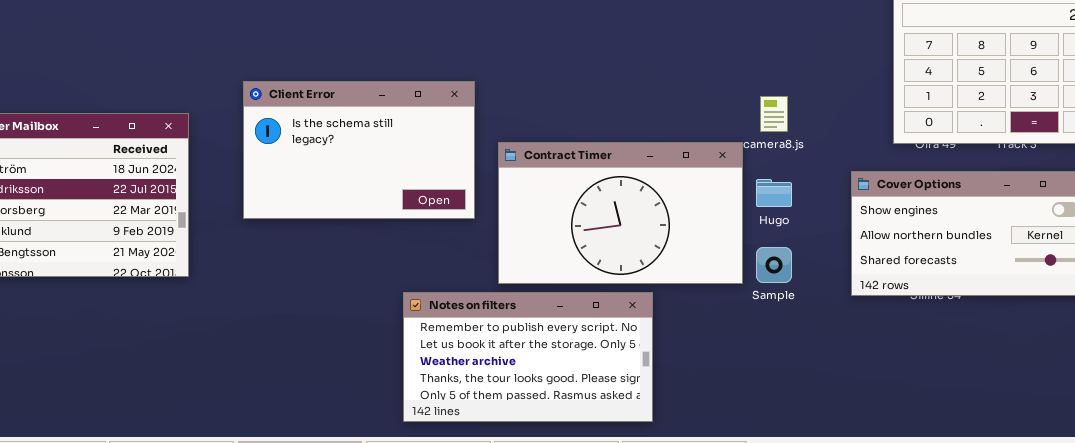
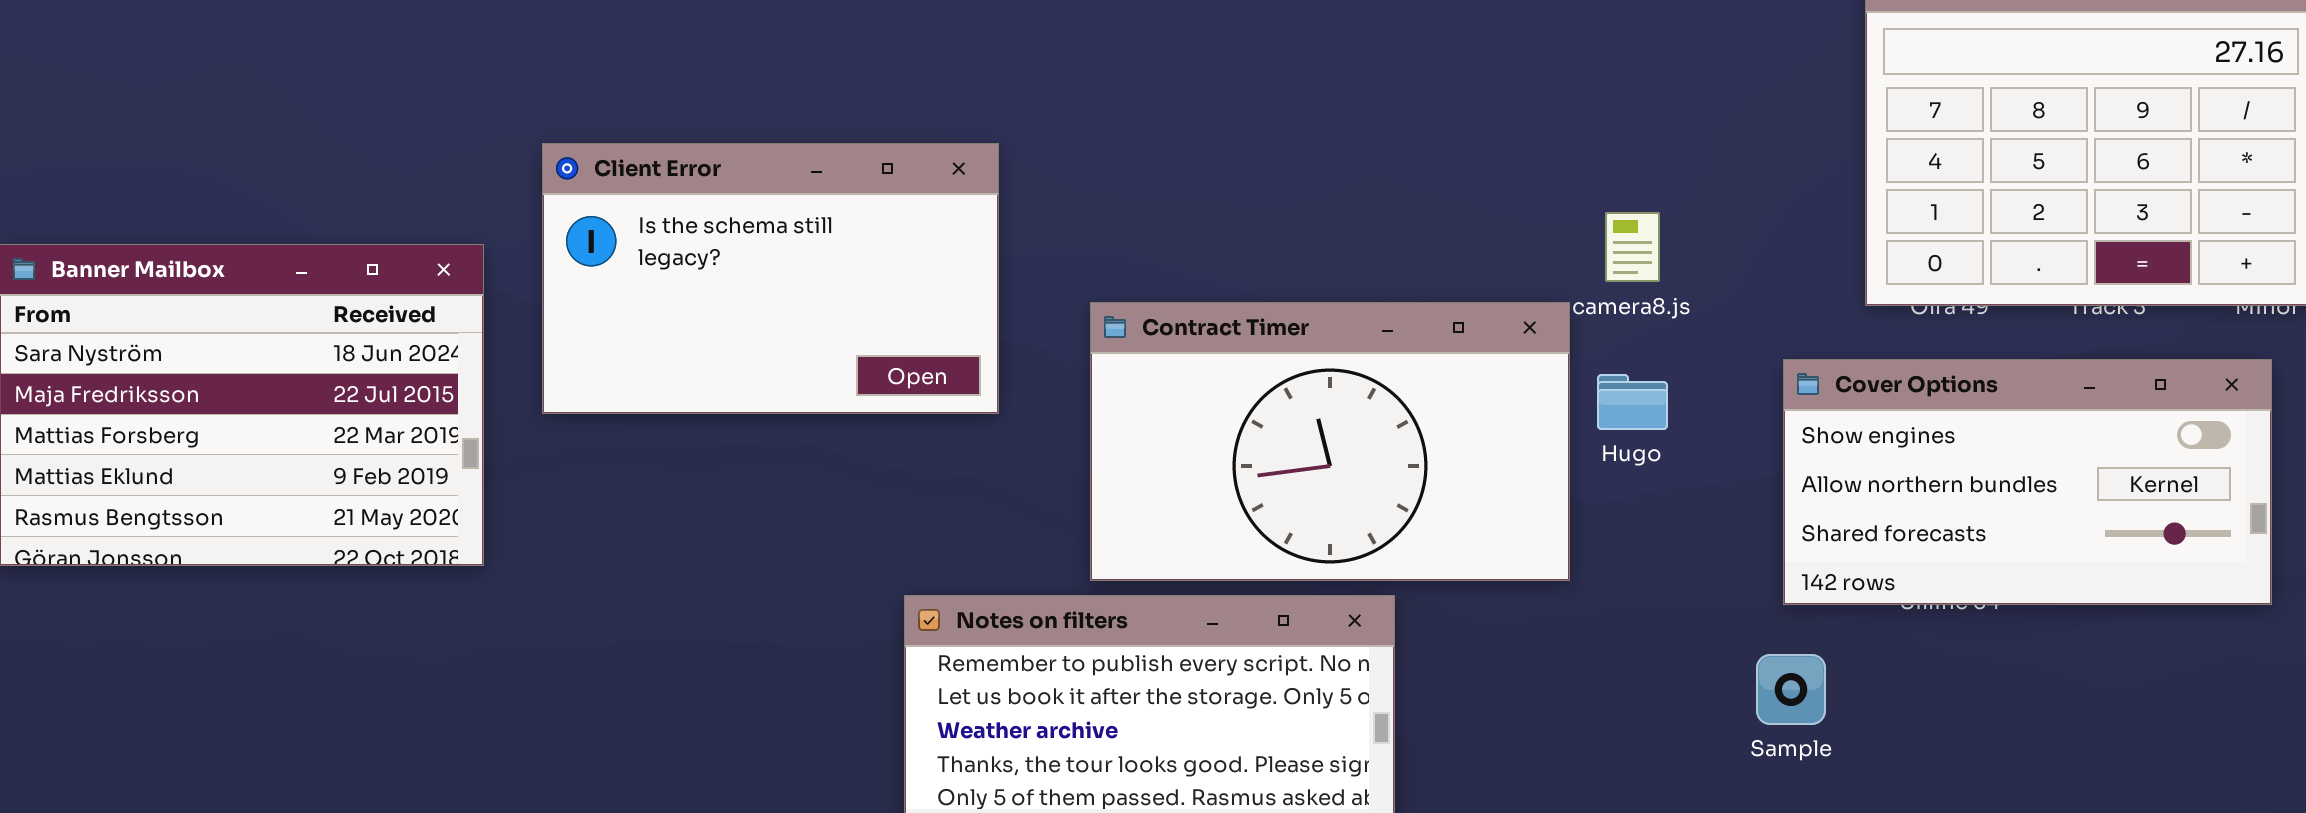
Client Error: [243,81,475,219] -> [542,143,999,414], moved
Sample: [756,247,792,283] -> [1756,654,1826,725], moved

